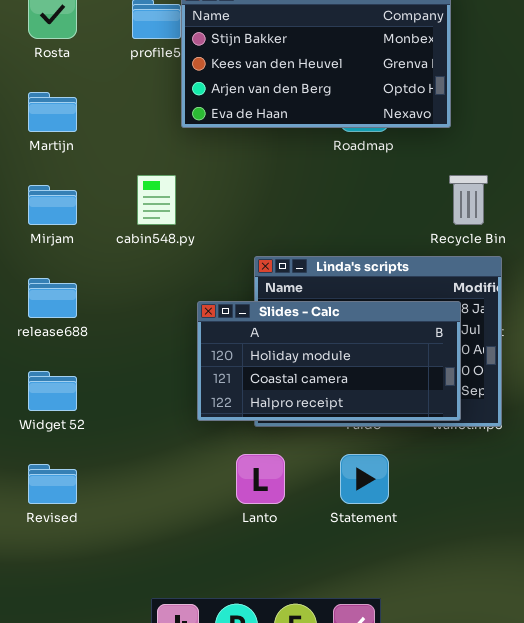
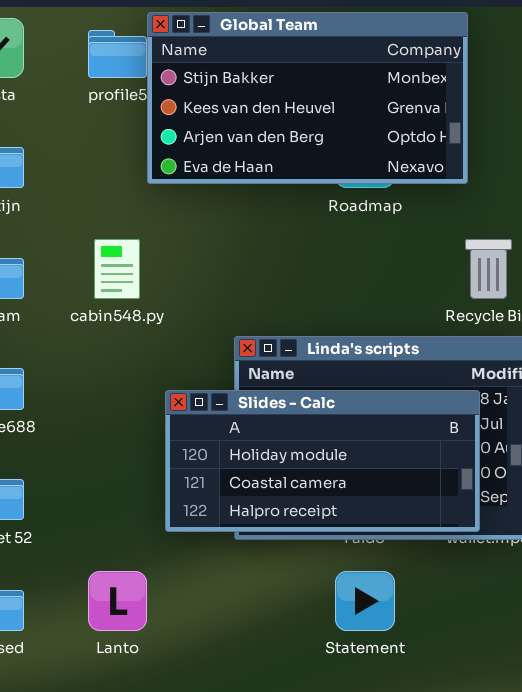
Lanto: [236,454,285,504] -> [88,571,147,631], moved

